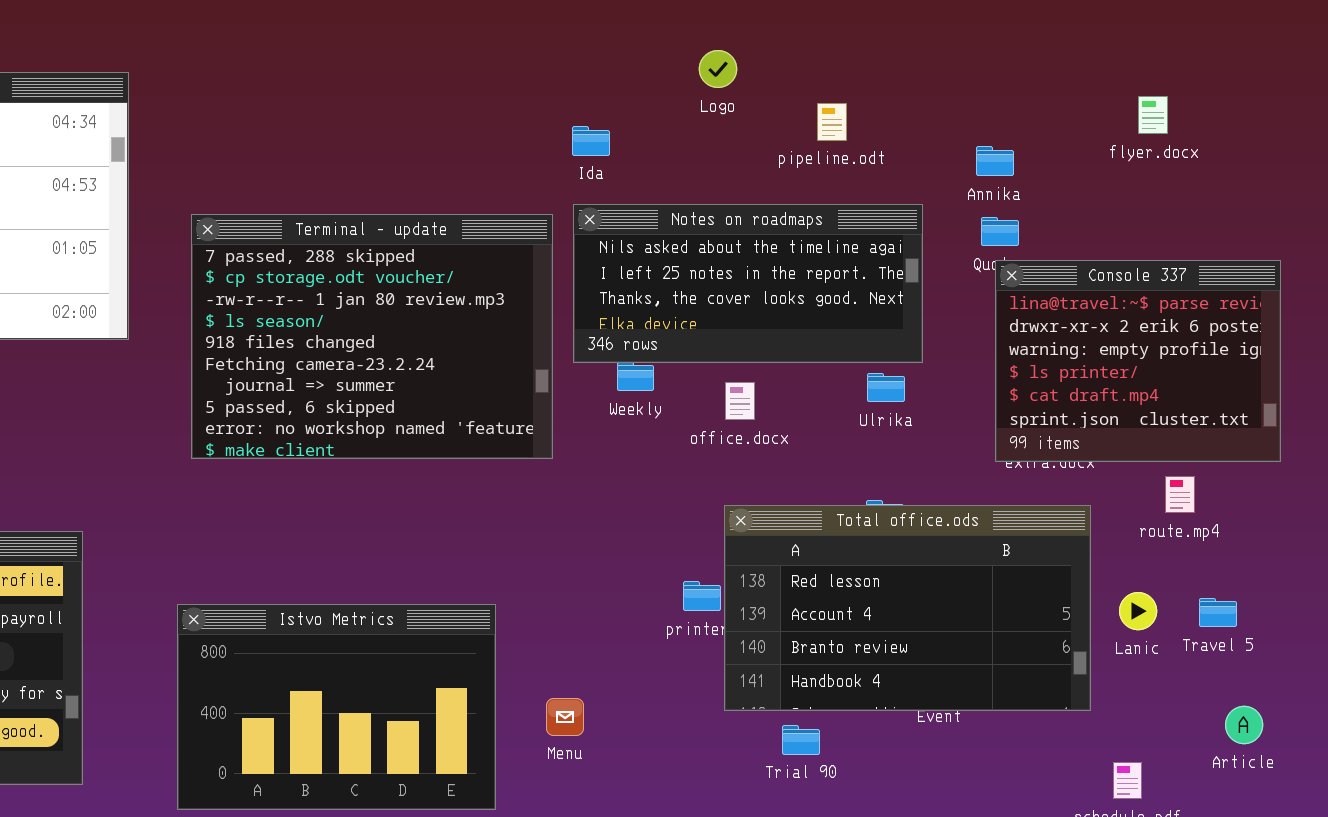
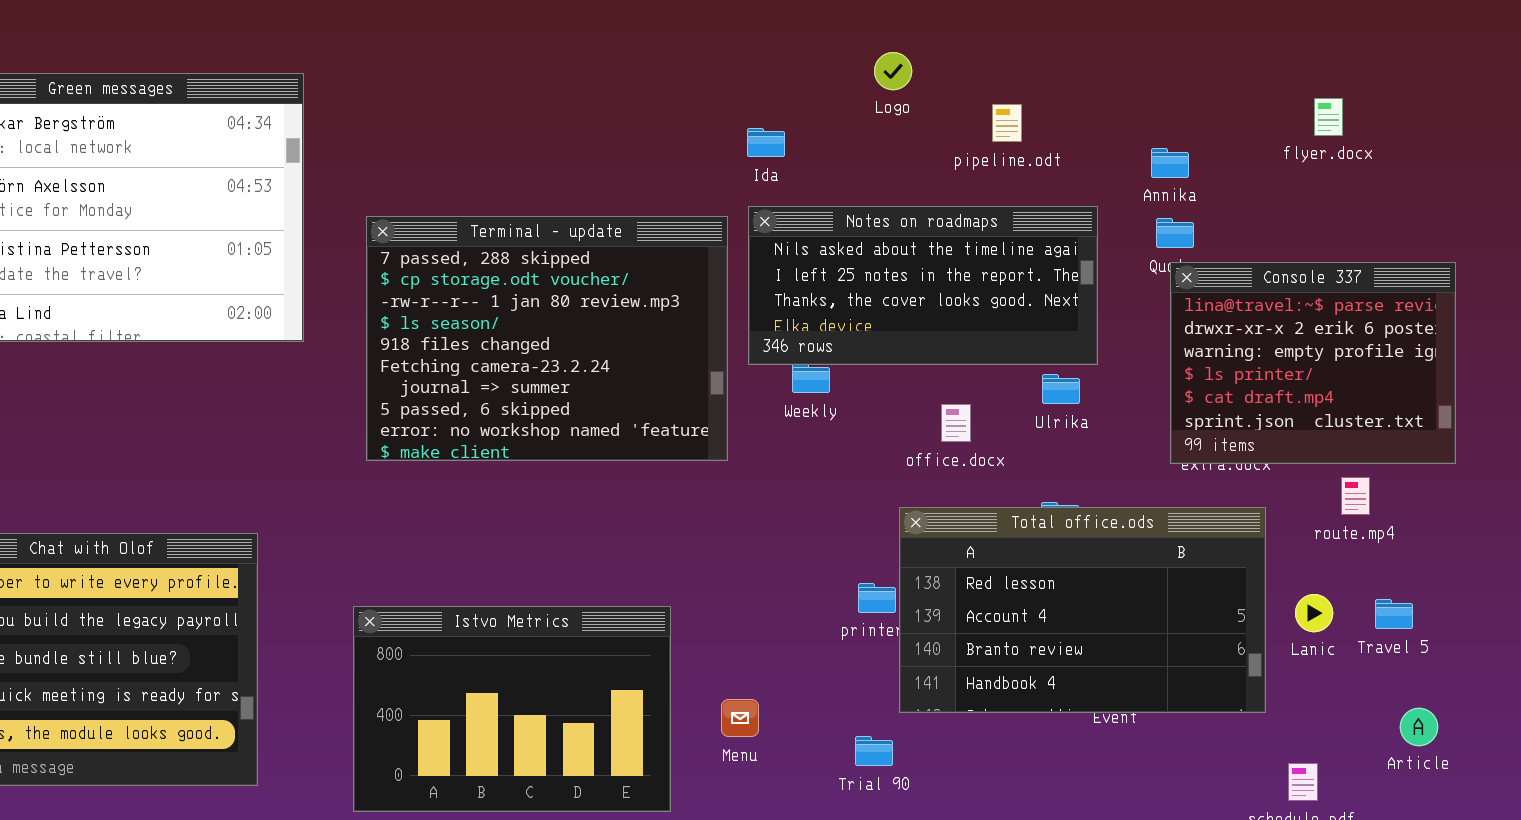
office.docx: [725,382,755,420] -> [941,404,971,442], moved
Trial 90: [782,725,820,755] -> [855,736,893,766], moved

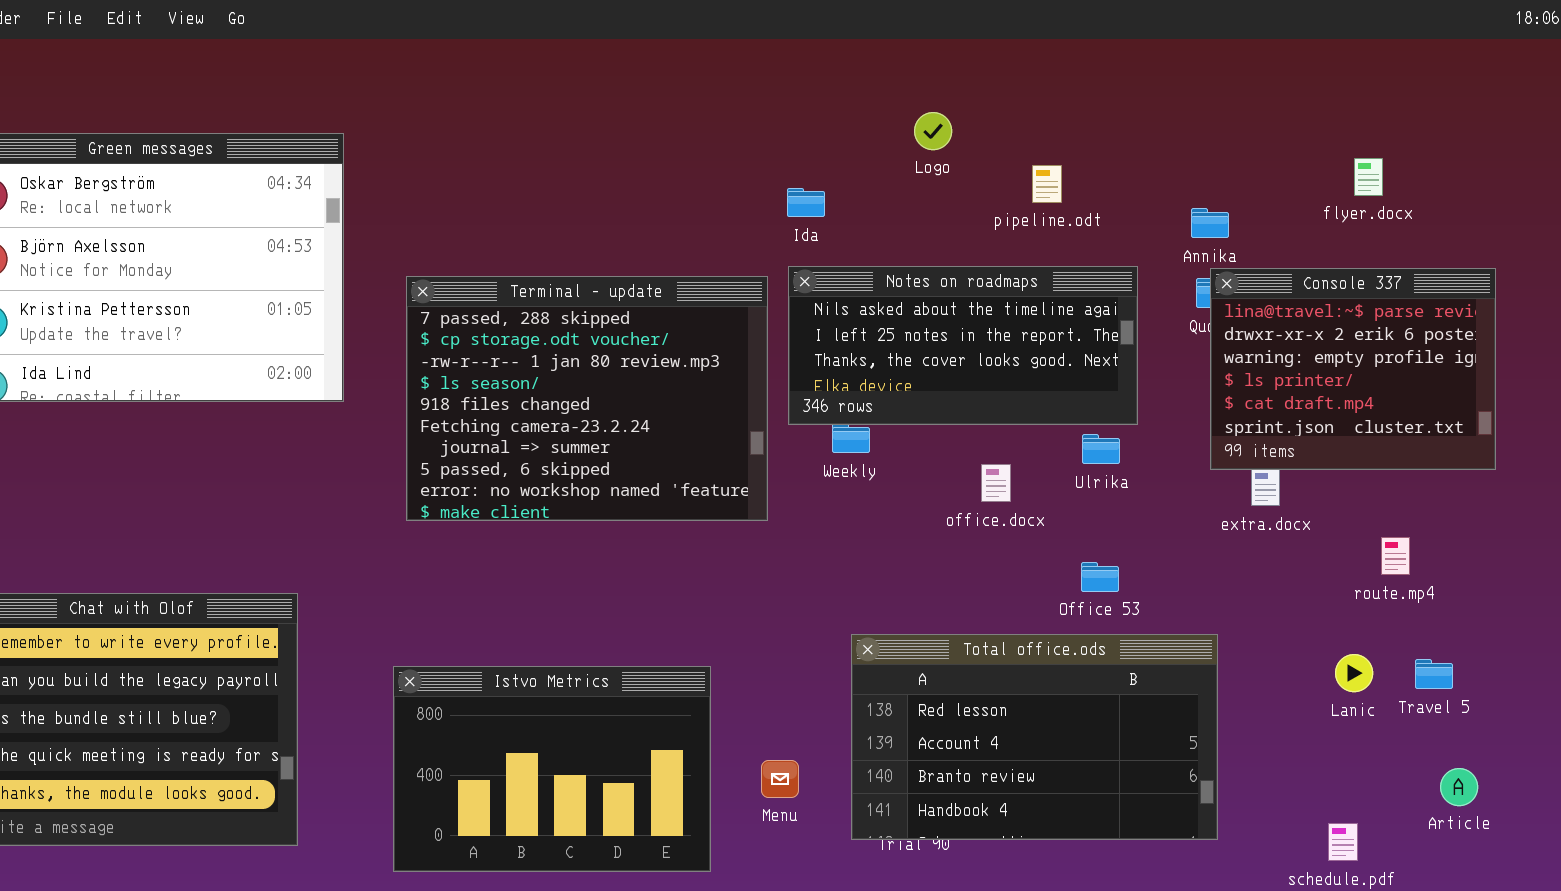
Console 337: [1170,262,1456,464] -> [1210,268,1496,470], moved
Total office.ods: [899,507,1266,713] -> [851,634,1218,840], moved

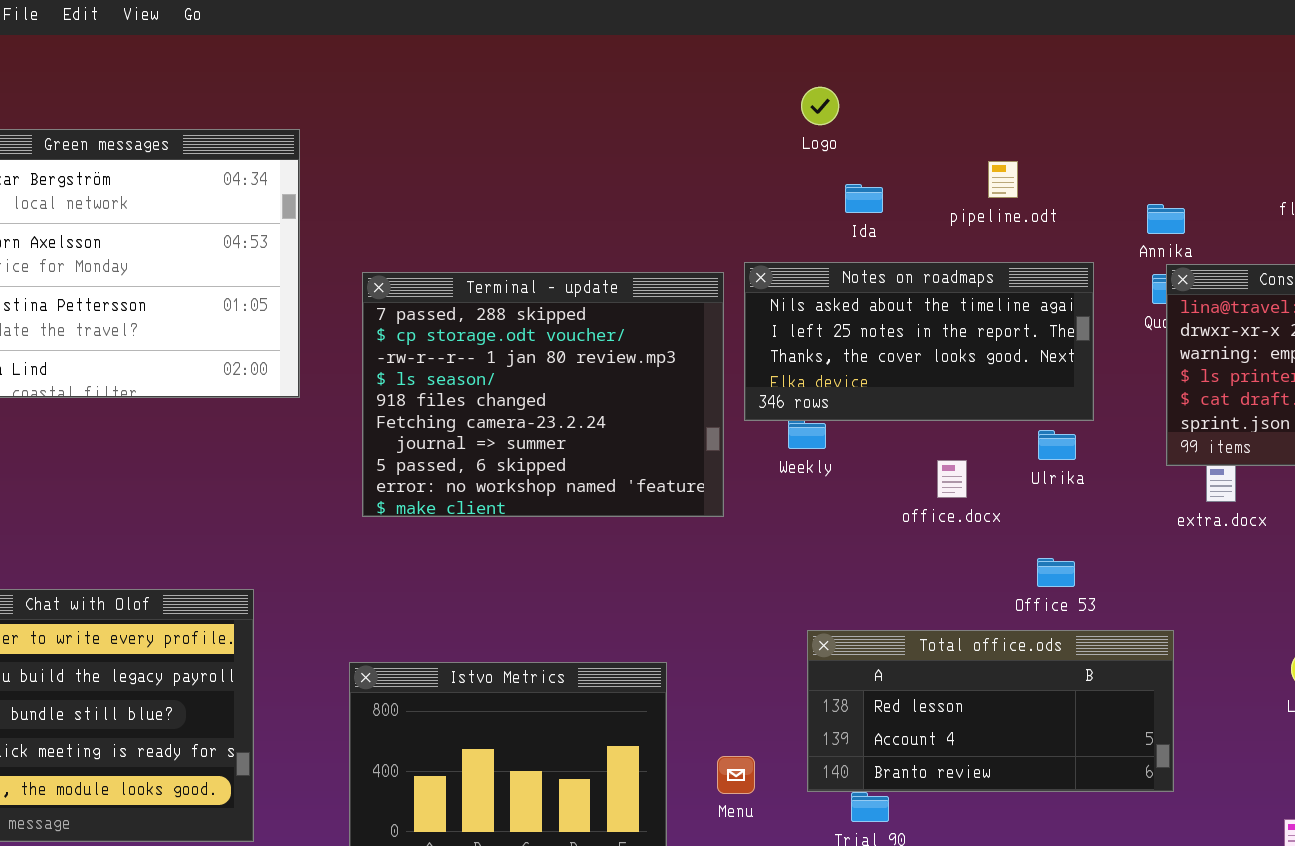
Logo: [914,112,952,150] -> [801,87,839,125], moved
Ida: [787,188,825,217] -> [845,184,883,213], moved
Total office.ods: [851,634,1218,840] -> [807,630,1174,792], resized

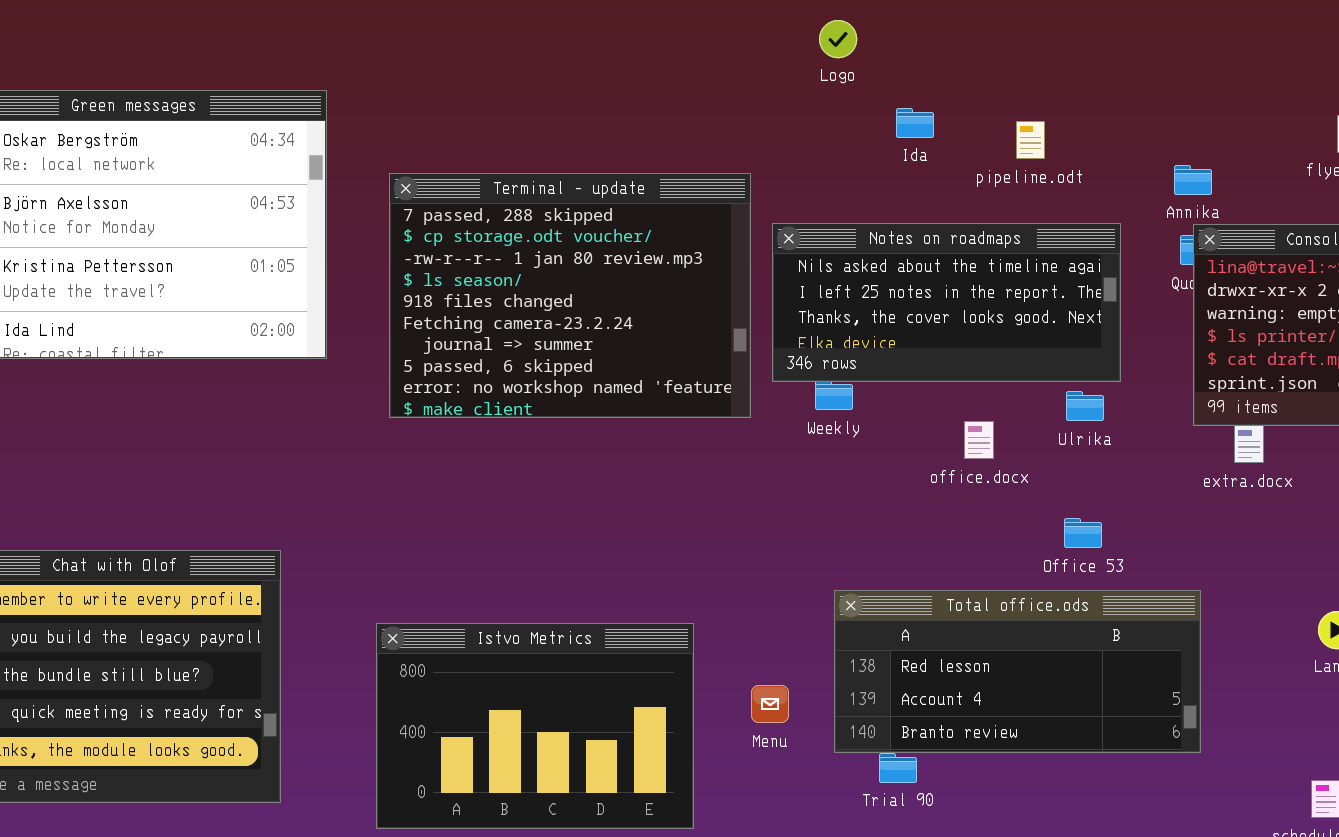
Logo: [801,87,839,125] -> [819,20,857,58], moved
Ida: [845,184,883,213] -> [896,108,934,138], moved
Terminal - update: [362,272,724,517] -> [389,173,751,418], moved
Menu: [717,756,755,794] -> [751,685,789,723], moved

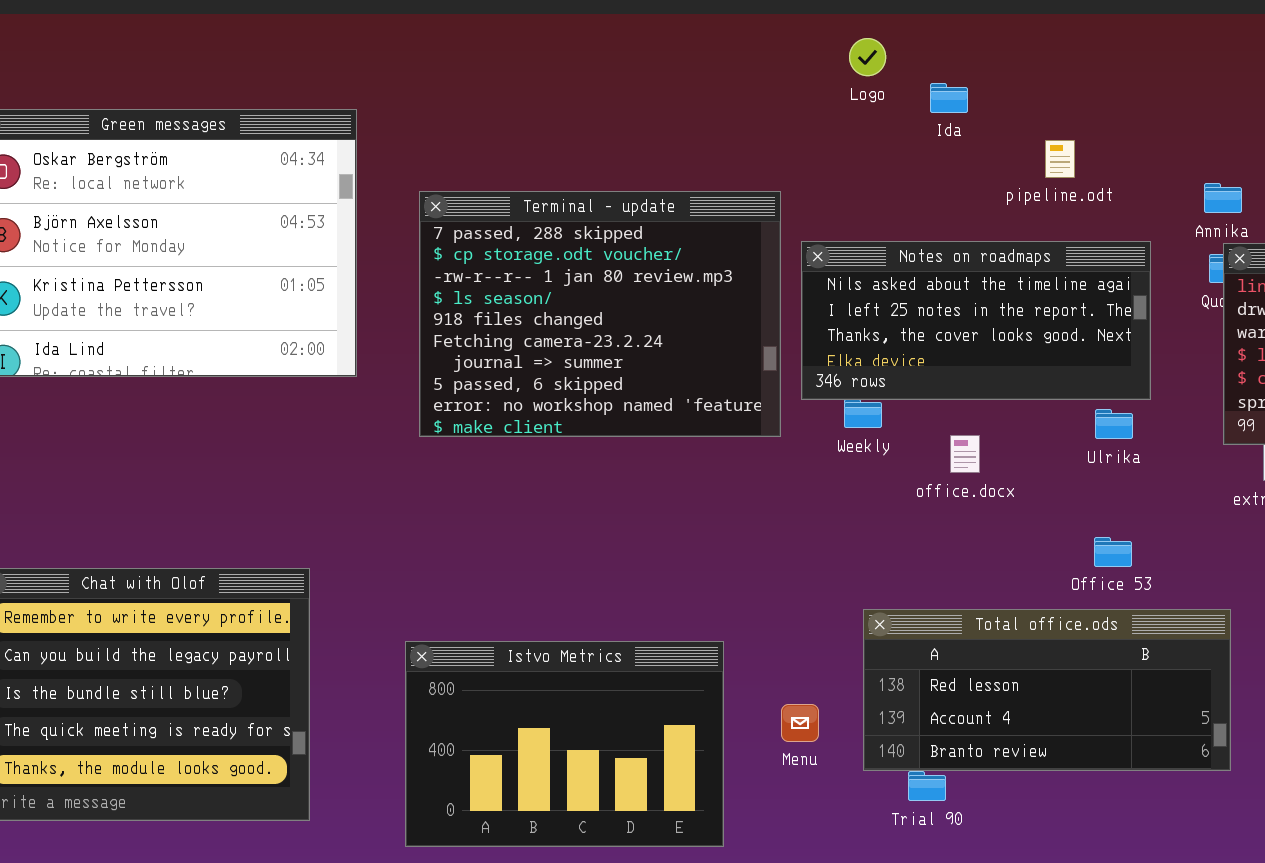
Ida: [896,108,934,138] -> [930,83,968,113], moved
office.docx: [964,421,994,459] -> [950,435,980,473], moved

